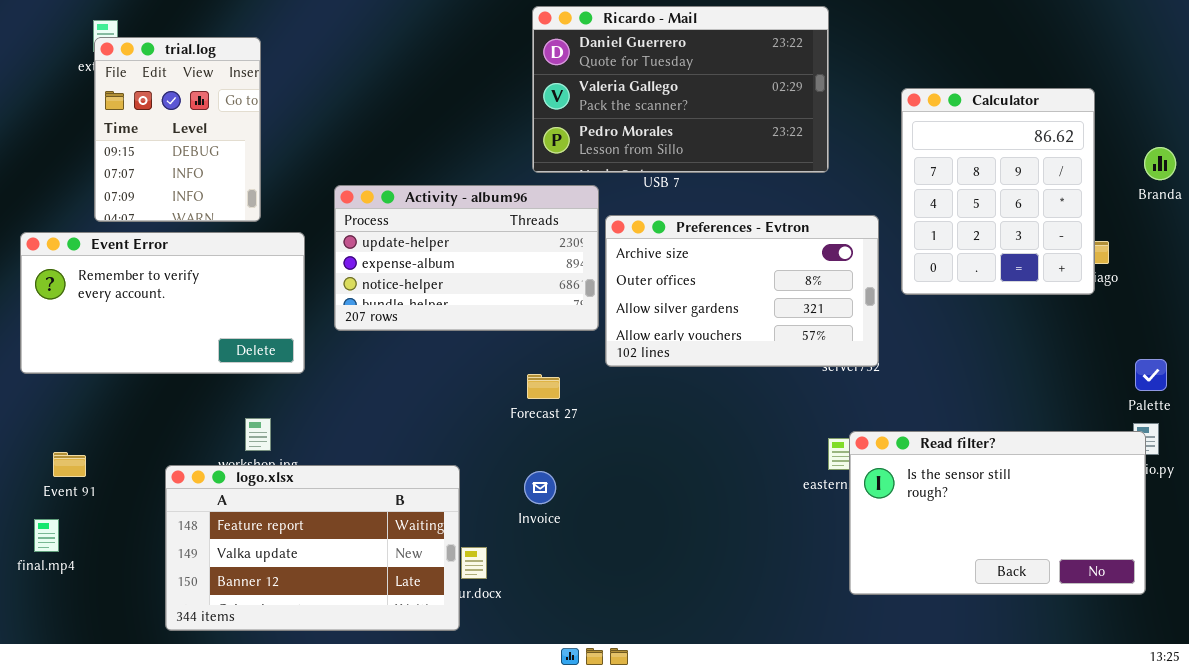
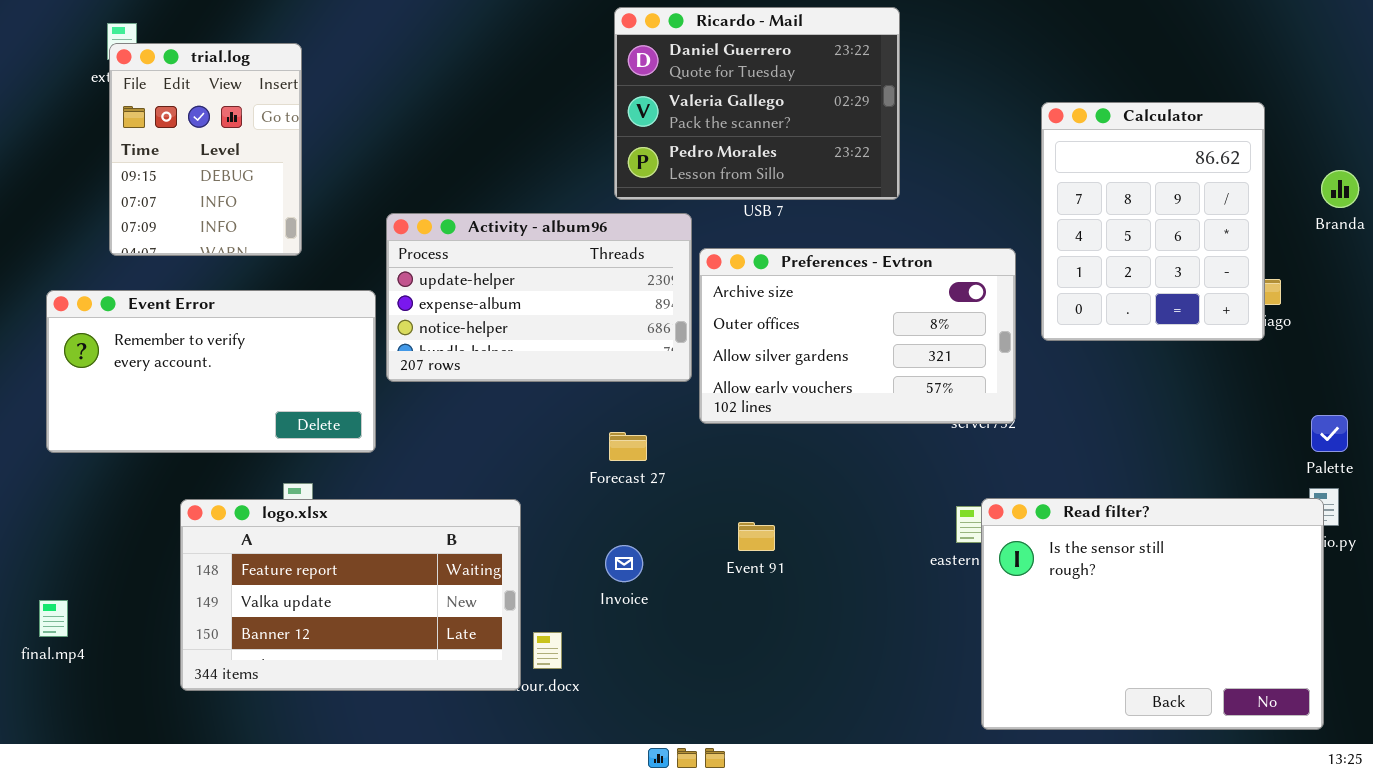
Ricardo - Mail: [532,6,829,173] -> [614,7,900,200], resized
Event Error: [20,232,305,374] -> [46,290,376,453], moved
Read filter?: [849,431,1146,595] -> [981,498,1324,730], resized
Event 91: [53,452,86,477] -> [738,522,775,551], moved
logo.xlsx: [165,465,460,631] -> [180,499,521,691], moved

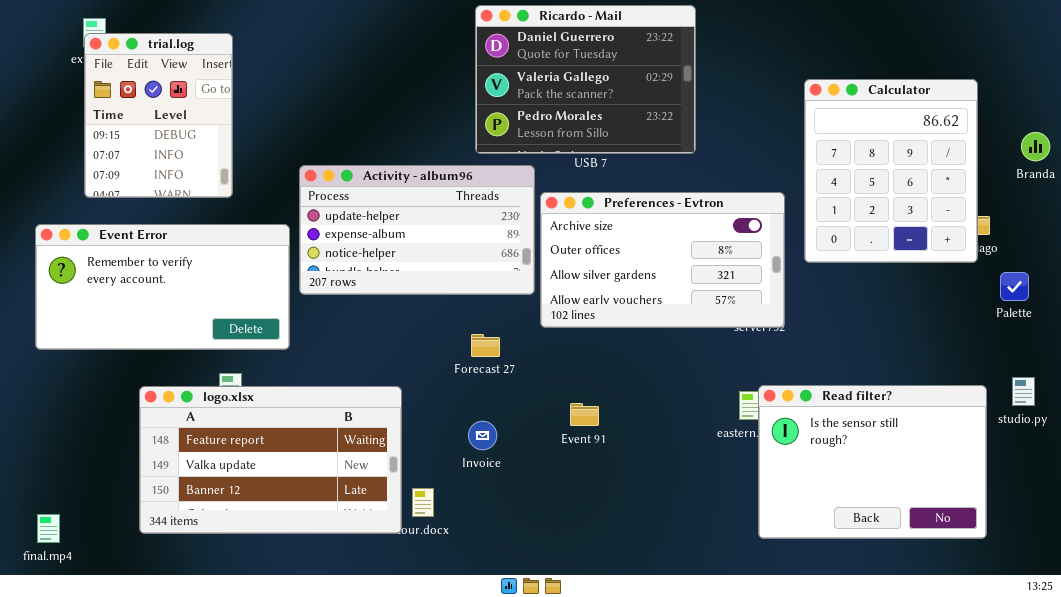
Palette: [1311,415,1348,452] -> [1000,272,1029,301], moved
Read filter?: [981,498,1324,730] -> [758,385,987,539], resized
final.mp4: [39,600,68,637] -> [37,514,60,543], moved

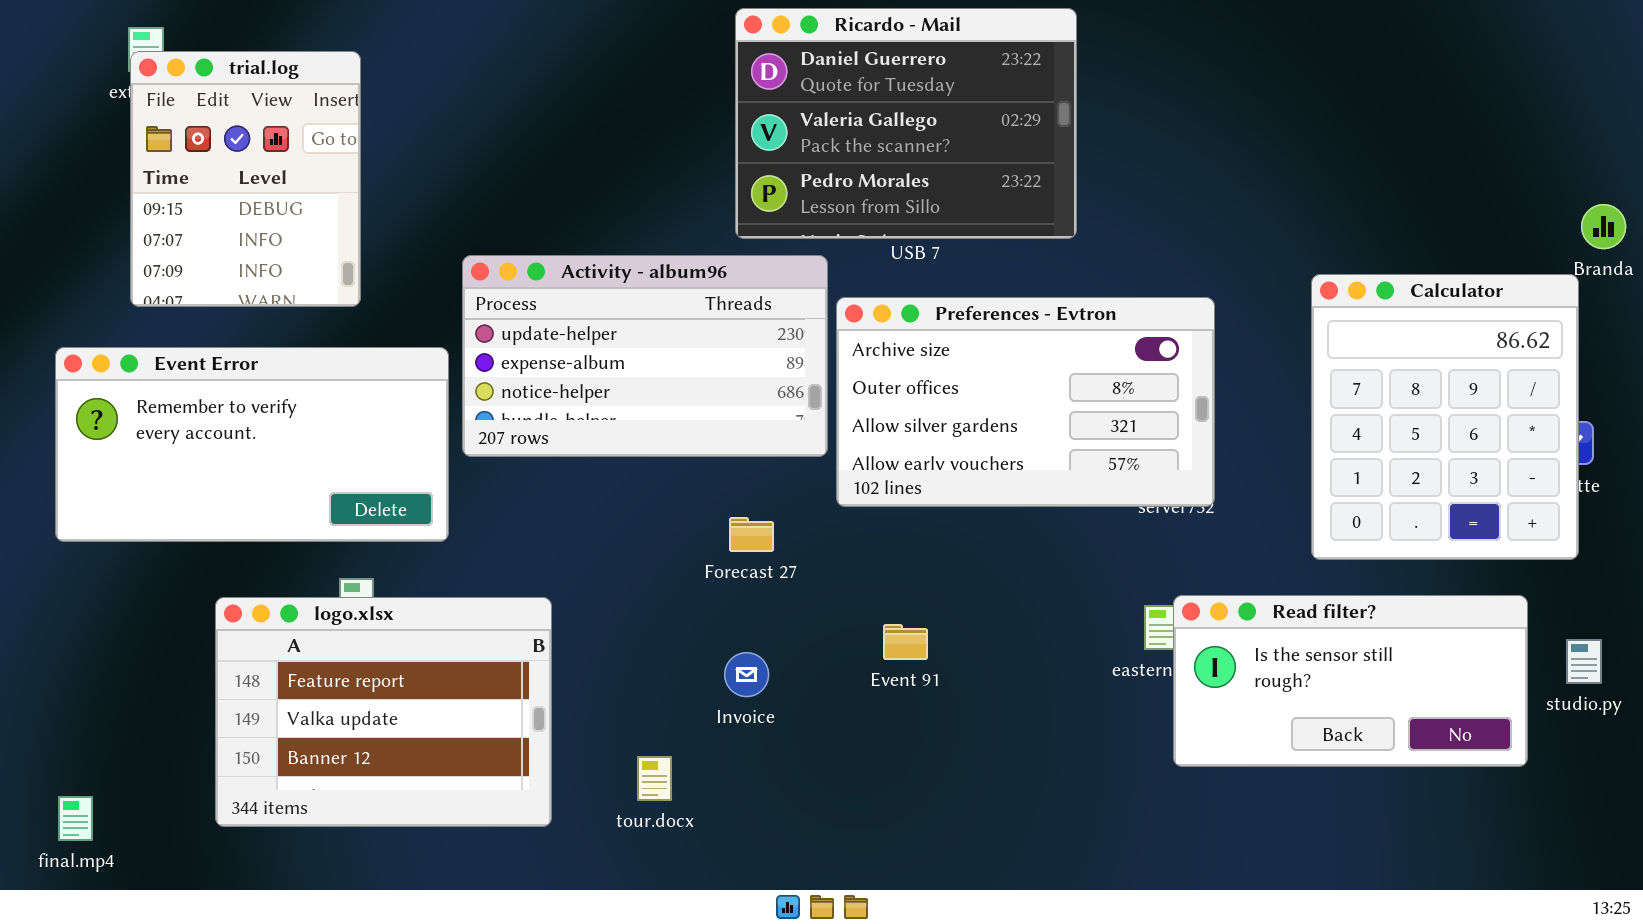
Calculator: [804,79,978,263] -> [1311,274,1579,560], moved
studio.py: [1012,377,1035,406] -> [1566,639,1602,684], moved
Read filter?: [758,385,987,539] -> [1173,595,1528,767], resized
logo.xlsx: [139,386,402,534] -> [215,597,552,827], resized

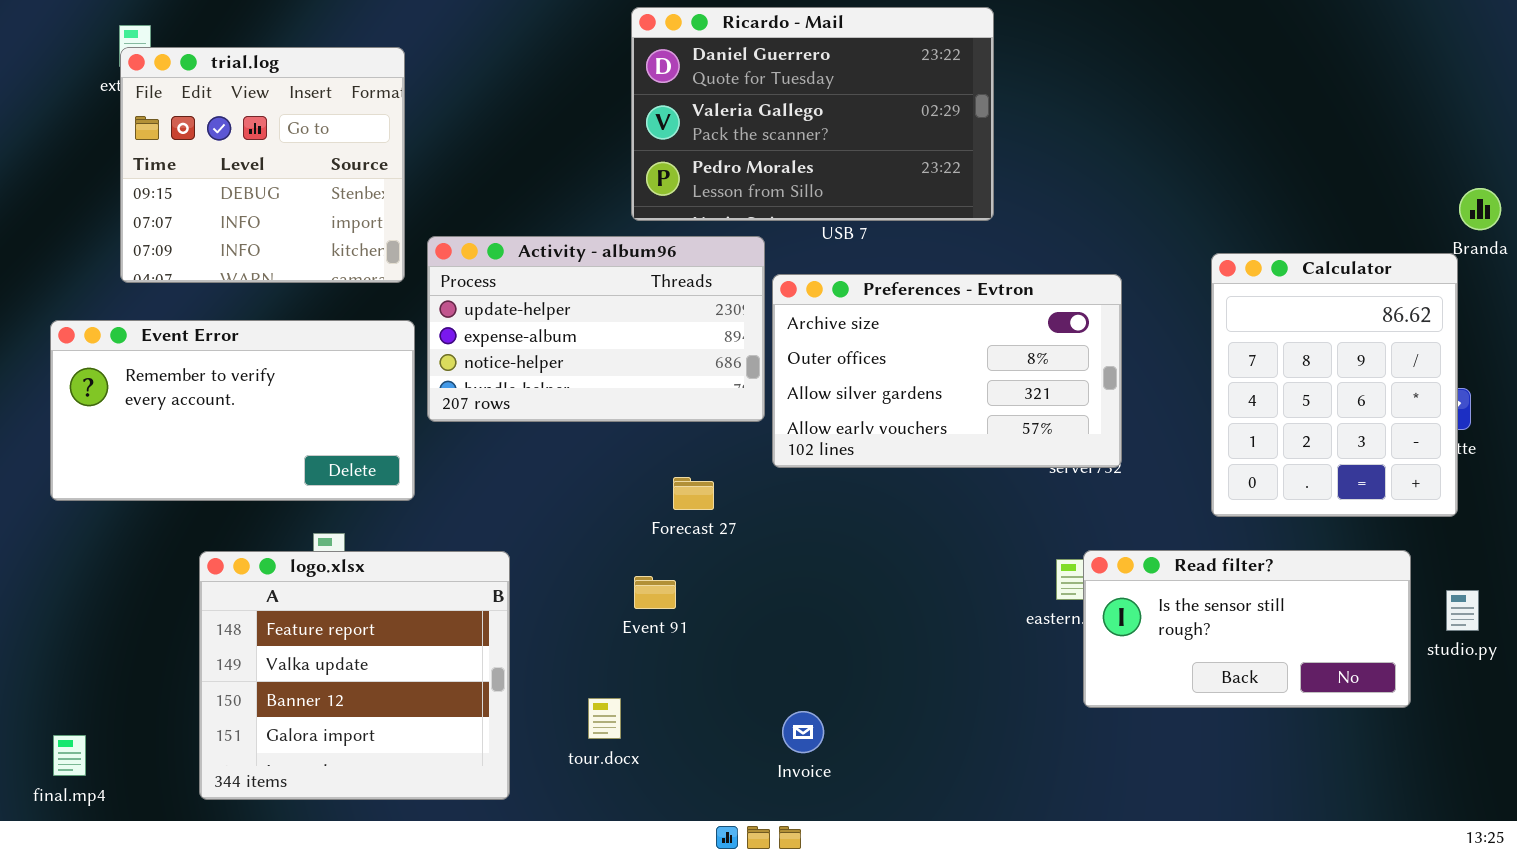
Ricardo - Mail: [735,8,1077,239] -> [631,7,994,221], resized
trial.log: [130,51,361,307] -> [120,47,405,283], resized
logo.xlsx: [215,597,552,827] -> [199,551,510,800], resized
Event 91: [883,624,928,660] -> [634,576,676,609], moved
Invoice: [724,652,769,697] -> [782,711,824,753], moved

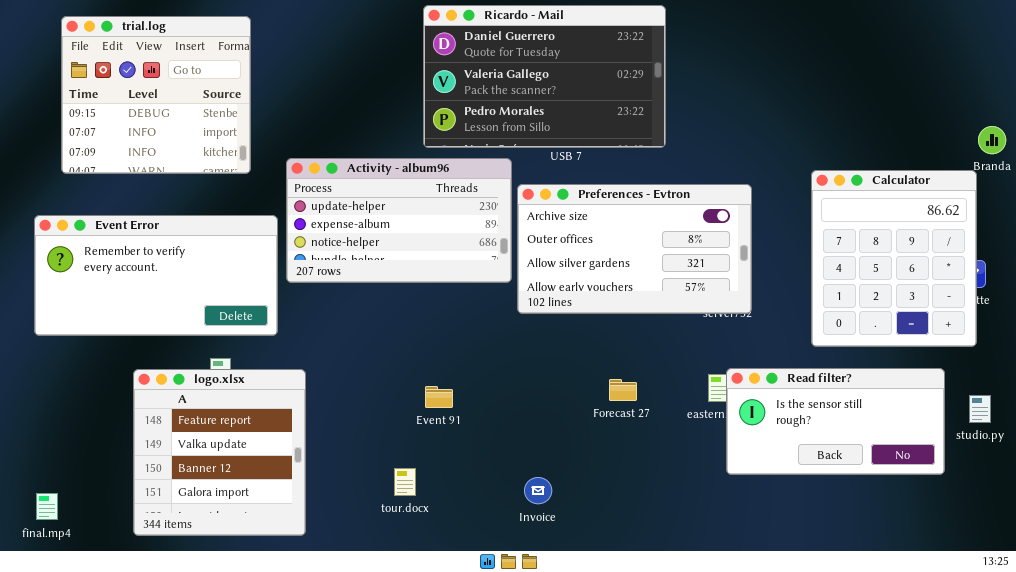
trial.log: [120,47,405,283] -> [61,16,251,174], moved
Forecast 27: [673,477,714,510] -> [609,379,637,401], moved
logo.xlsx: [199,551,510,800] -> [133,369,306,536], resized

